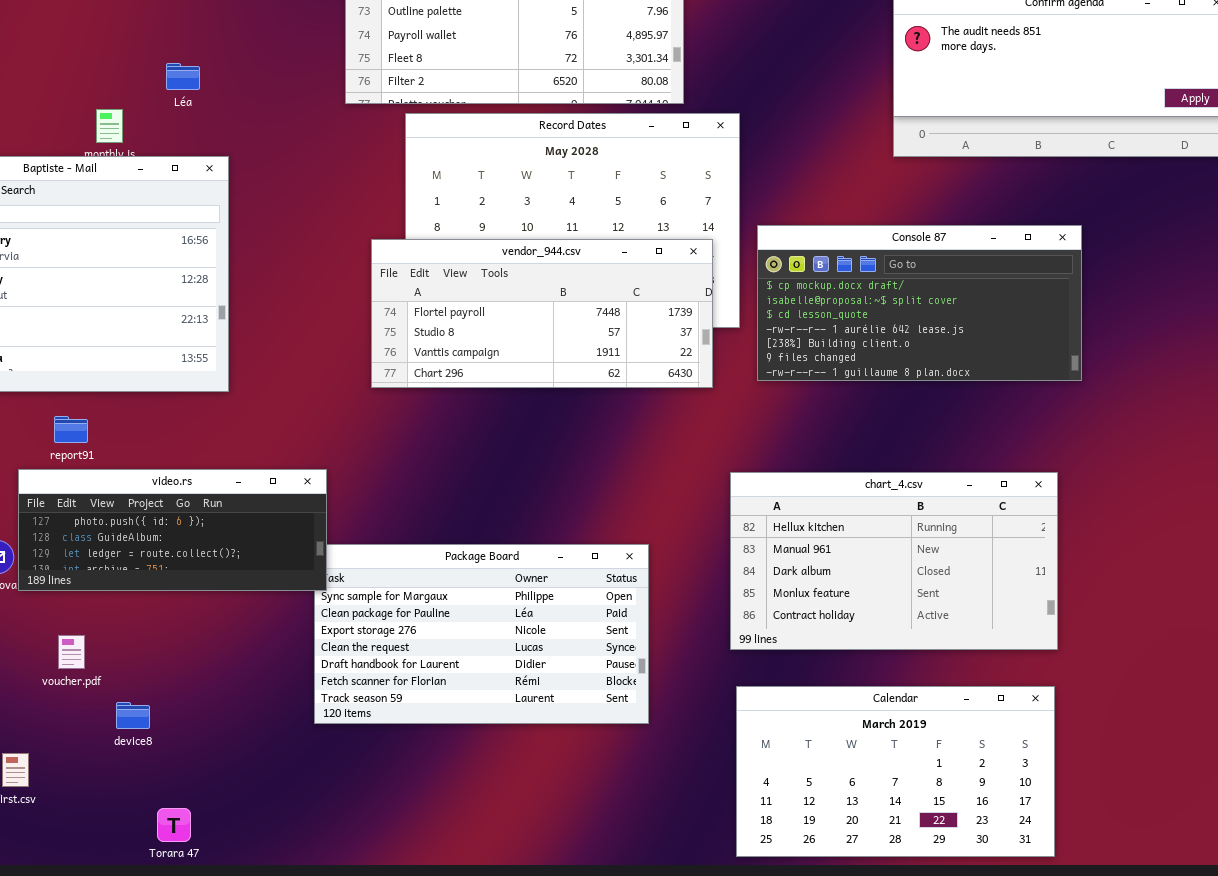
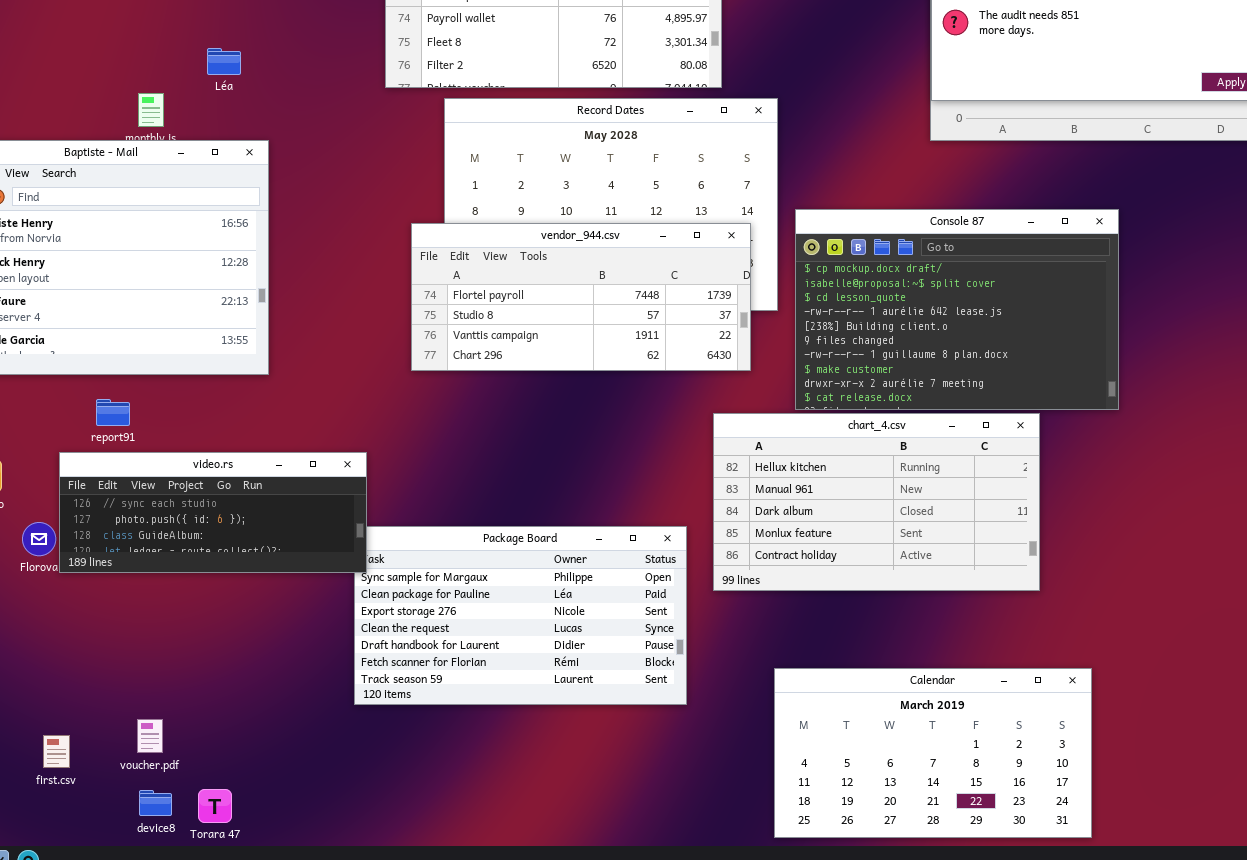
Console 87: [757,225,1082,381] -> [795,209,1119,410], resized
video.rs: [18,469,327,591] -> [59,452,367,573], scrolled up 1 row
chart_4.csv: [730,472,1058,650] -> [713,413,1040,591], moved
voucher.pdf: [58,635,85,669] -> [137,719,163,753], moved
device8: [116,702,150,729] -> [139,790,172,816], moved

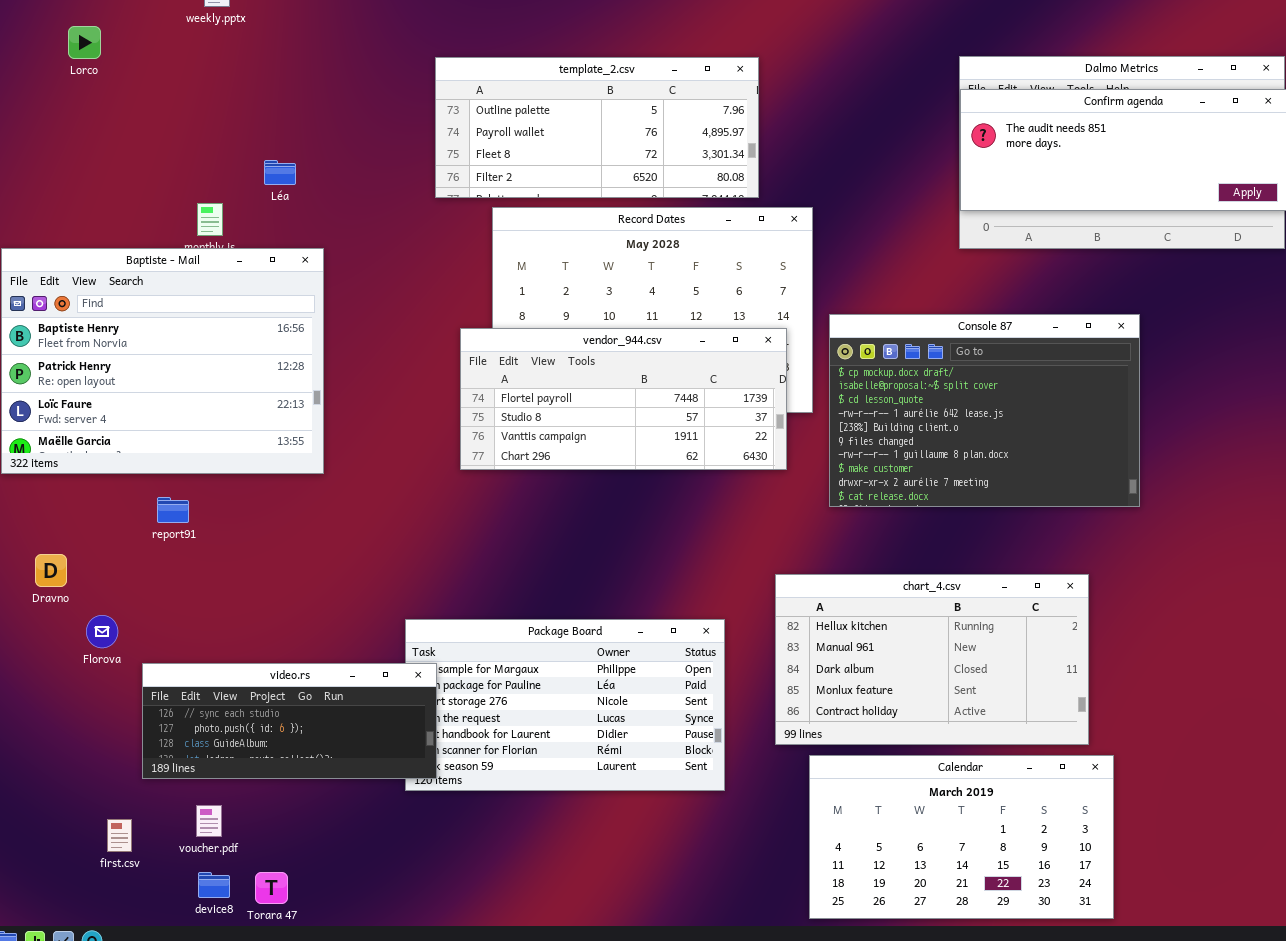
chart_4.csv: [713,413,1040,591] -> [775,574,1089,745], moved
video.rs: [59,452,367,573] -> [142,663,437,779], moved

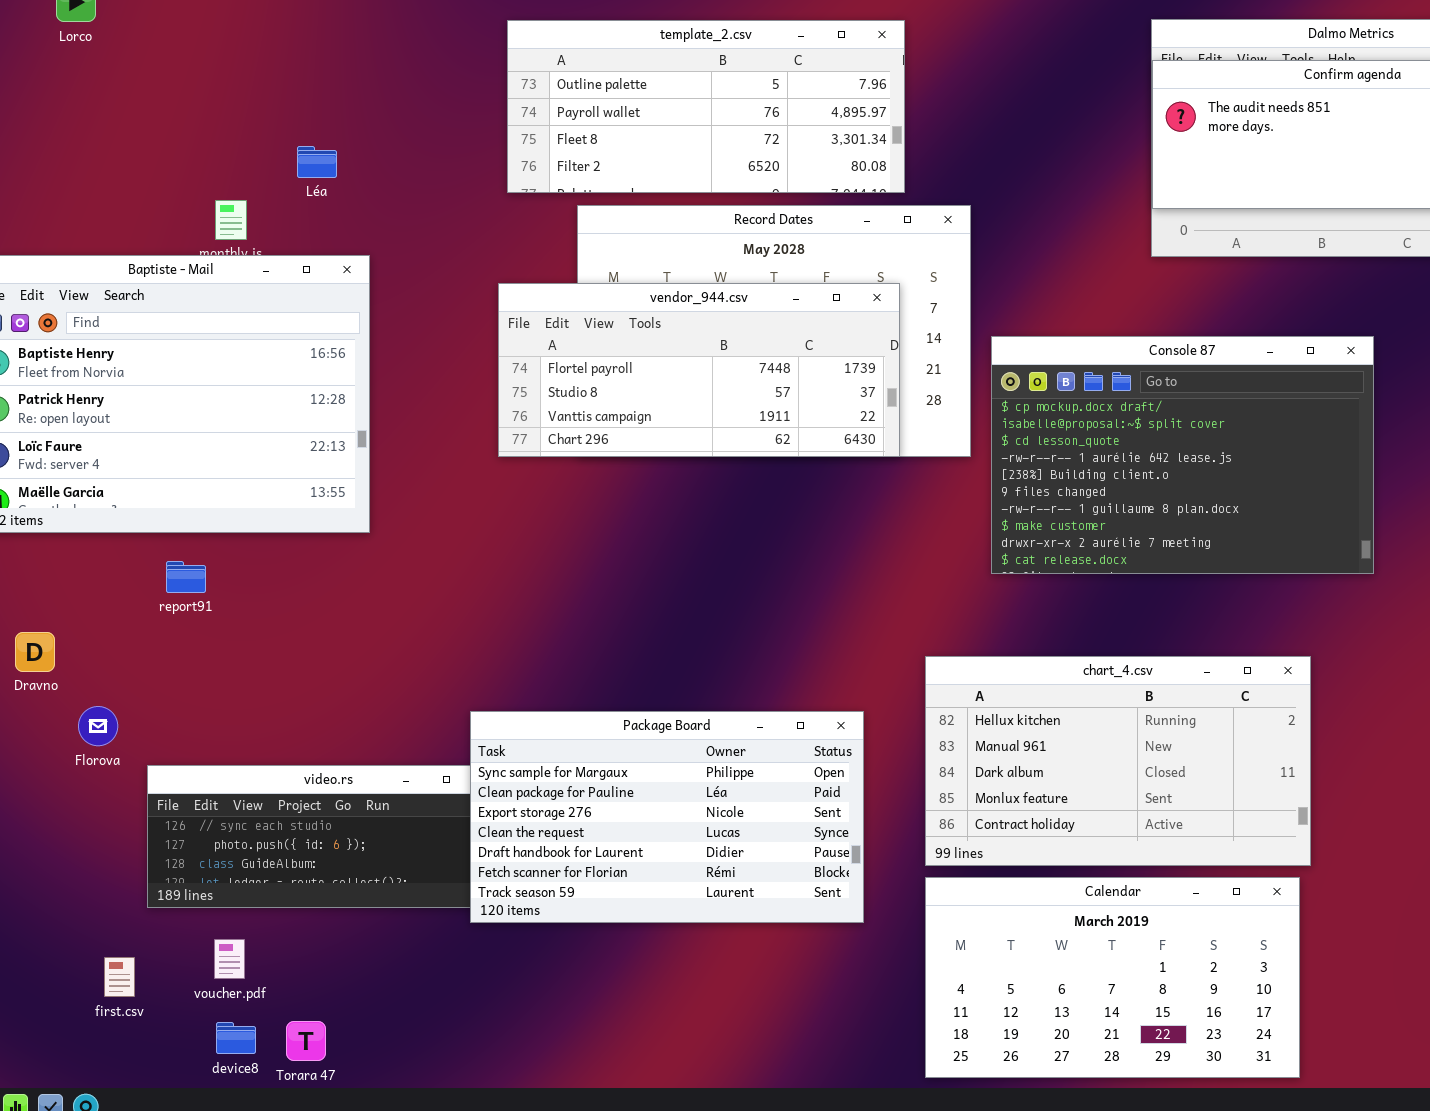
vendor_944.csv: [460,328,787,470] -> [498,283,900,457], moved
Package Board: [405,619,725,791] -> [470,711,864,923], raised
Calendar: [809,755,1114,919] -> [925,877,1300,1078], moved

